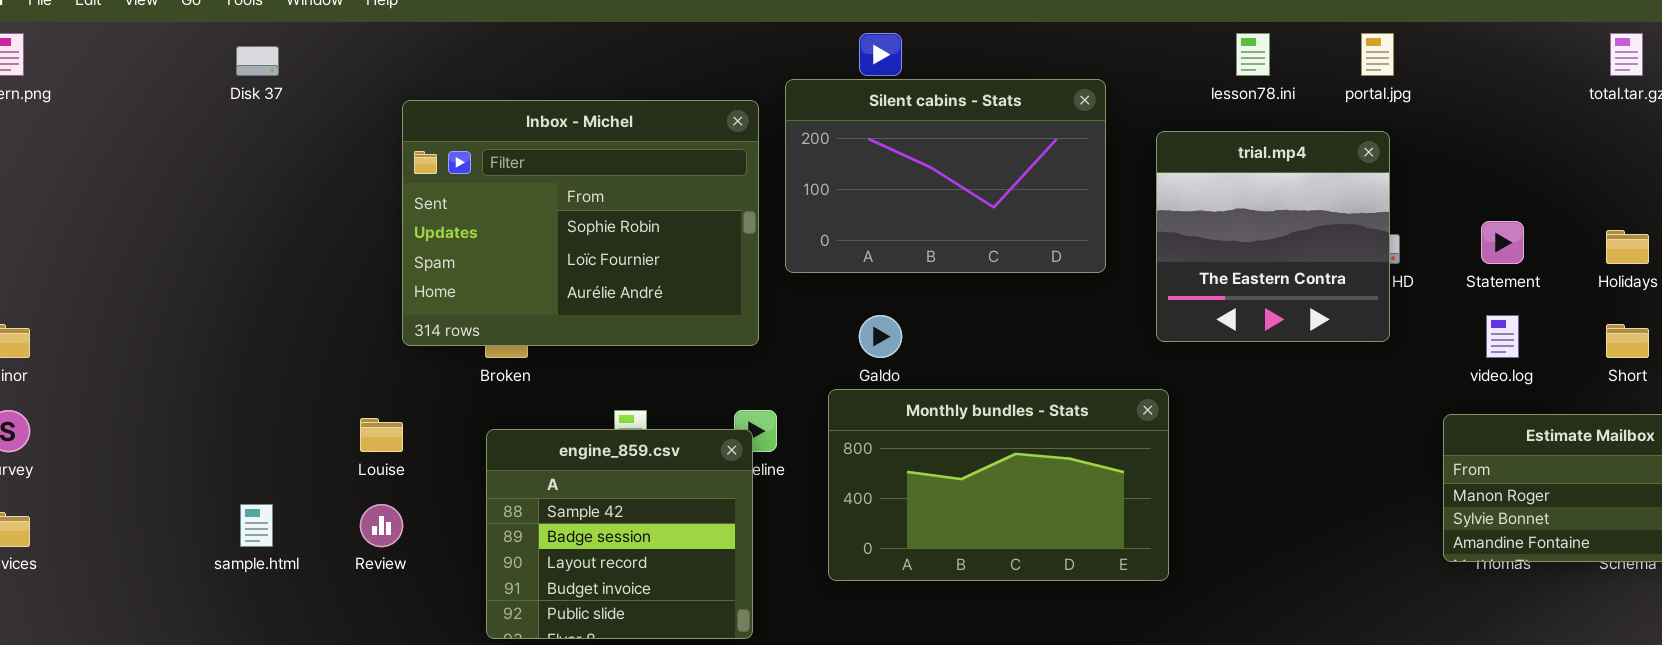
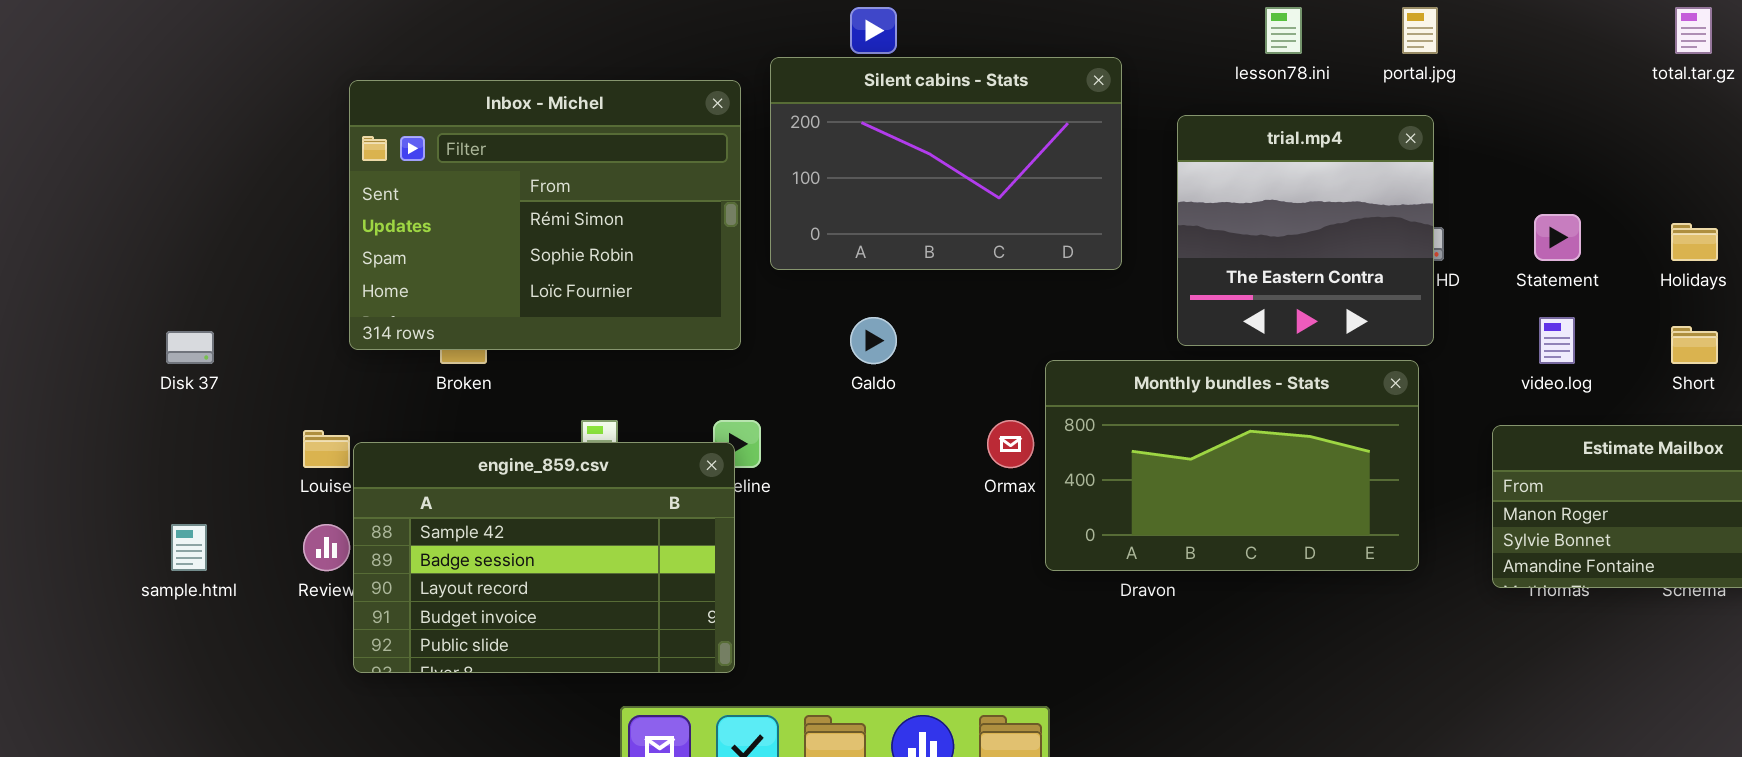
Disk 37: [236,46,279,76] -> [166,331,214,364], moved
Inbox - Michel: [402,100,759,346] -> [349,80,741,350], scrolled up 1 row
Monthly bundles - Stats: [828,389,1169,581] -> [1045,360,1419,571], moved
engine_859.csv: [486,429,753,639] -> [353,442,735,673], resized

